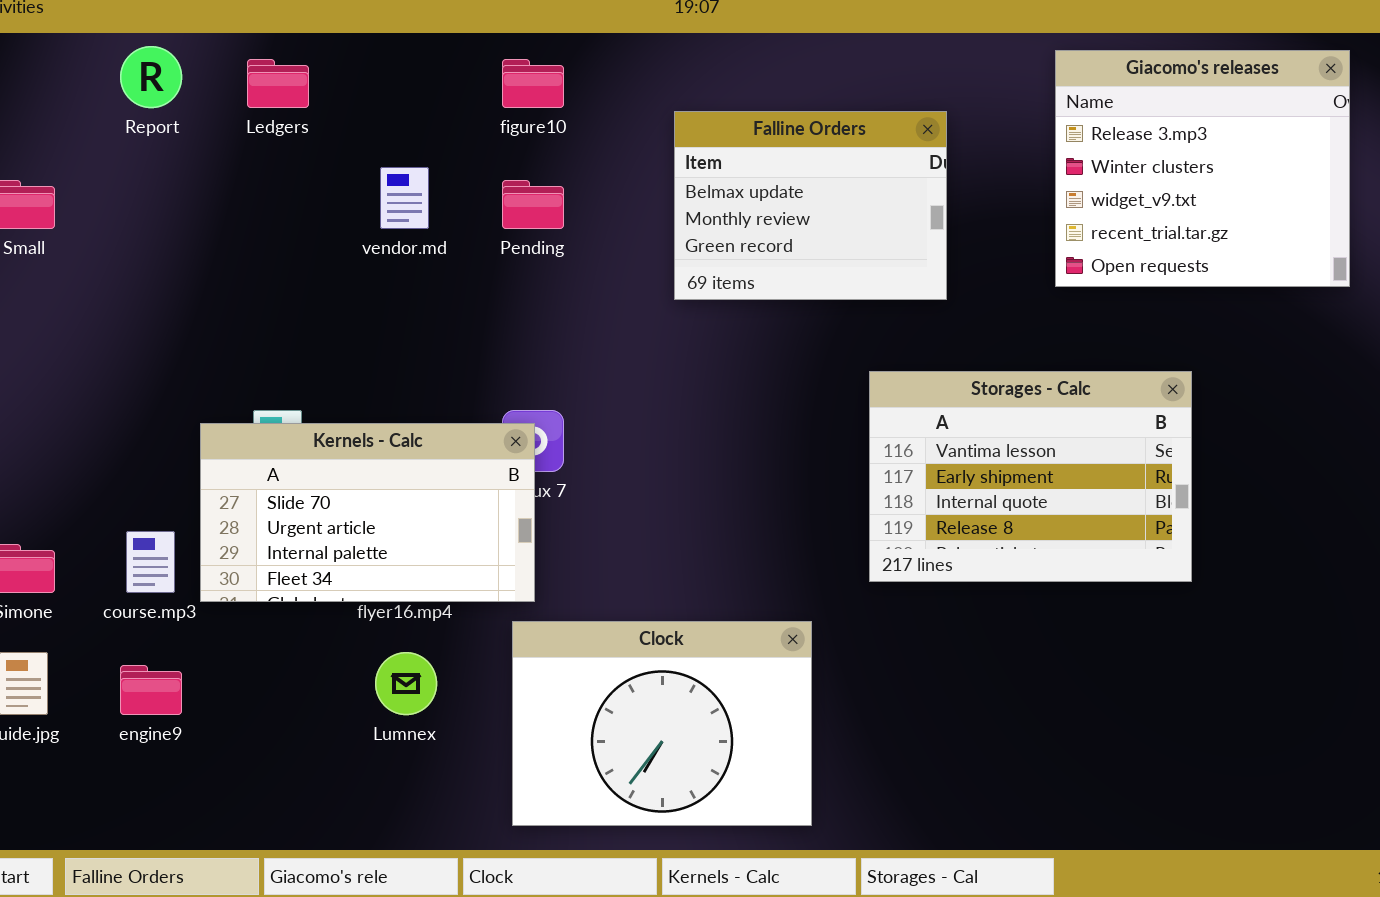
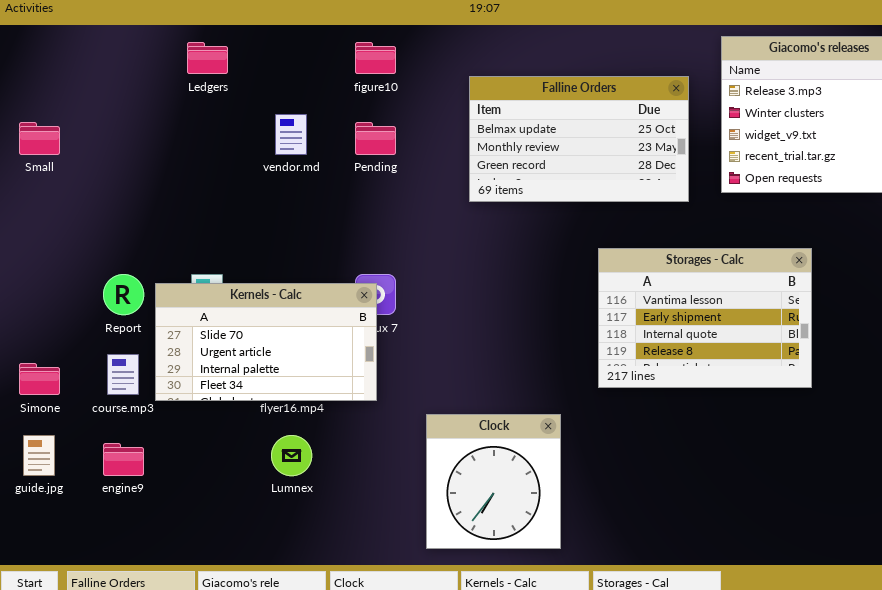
Report: [120,46,182,108] -> [103,274,144,315], moved
Falline Orders: [674,111,947,300] -> [469,76,689,202], resized
Clock: [512,621,812,826] -> [426,414,561,549], resized

